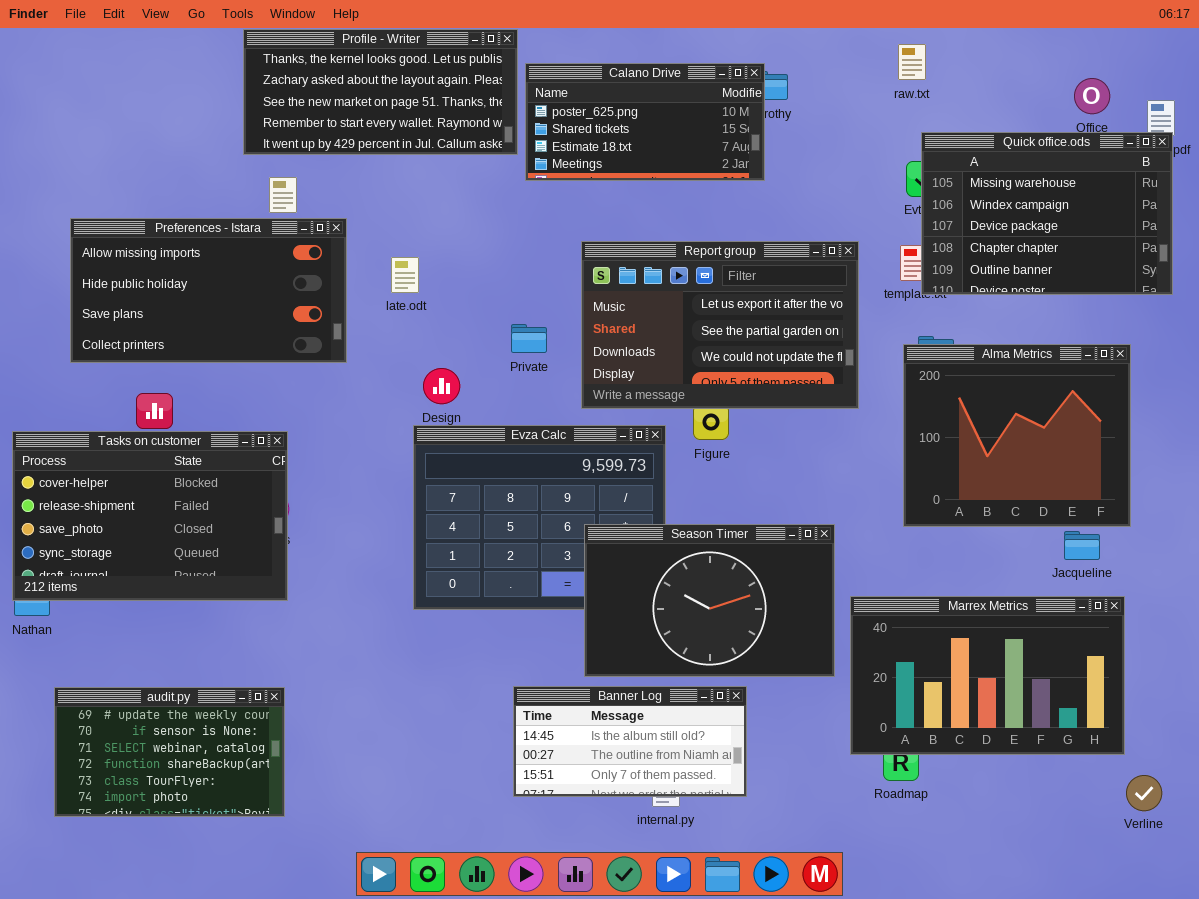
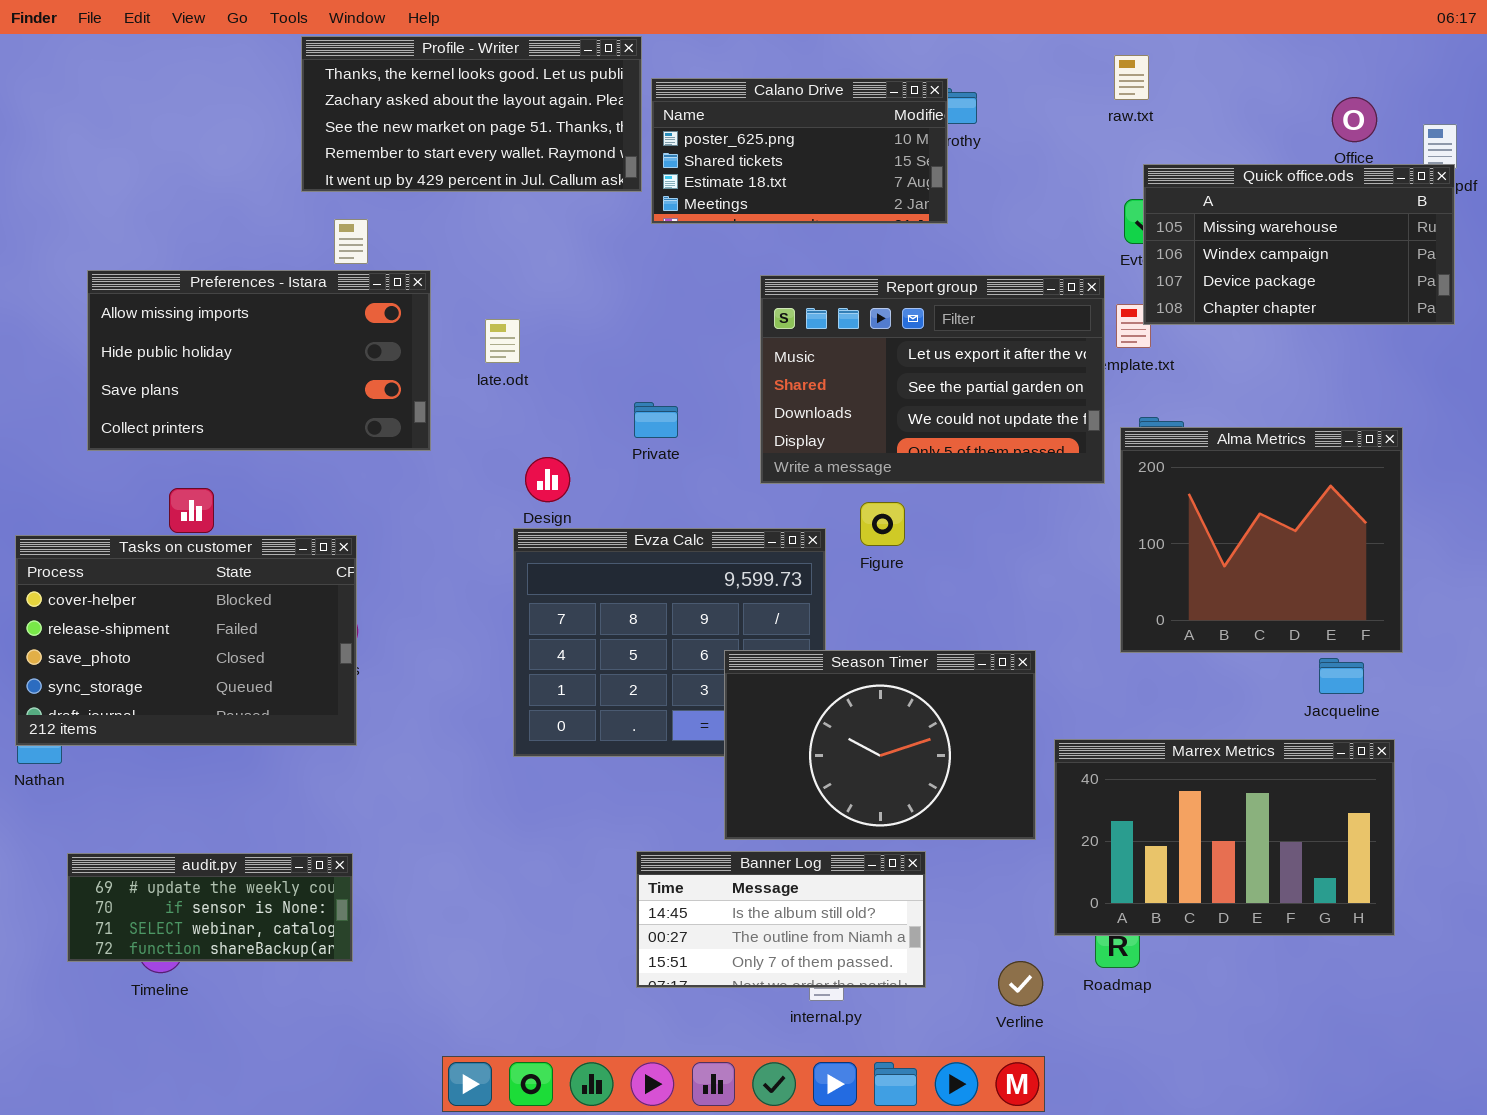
Quick office.ods: [921,132,1173,295] -> [1143,164,1455,325], resized
Report group: [581,241,859,409] -> [760,275,1105,484], moved
audit.py: [54,687,285,817] -> [67,853,353,962], resized
Verline: [1126,775,1162,811] -> [998,961,1043,1006], moved

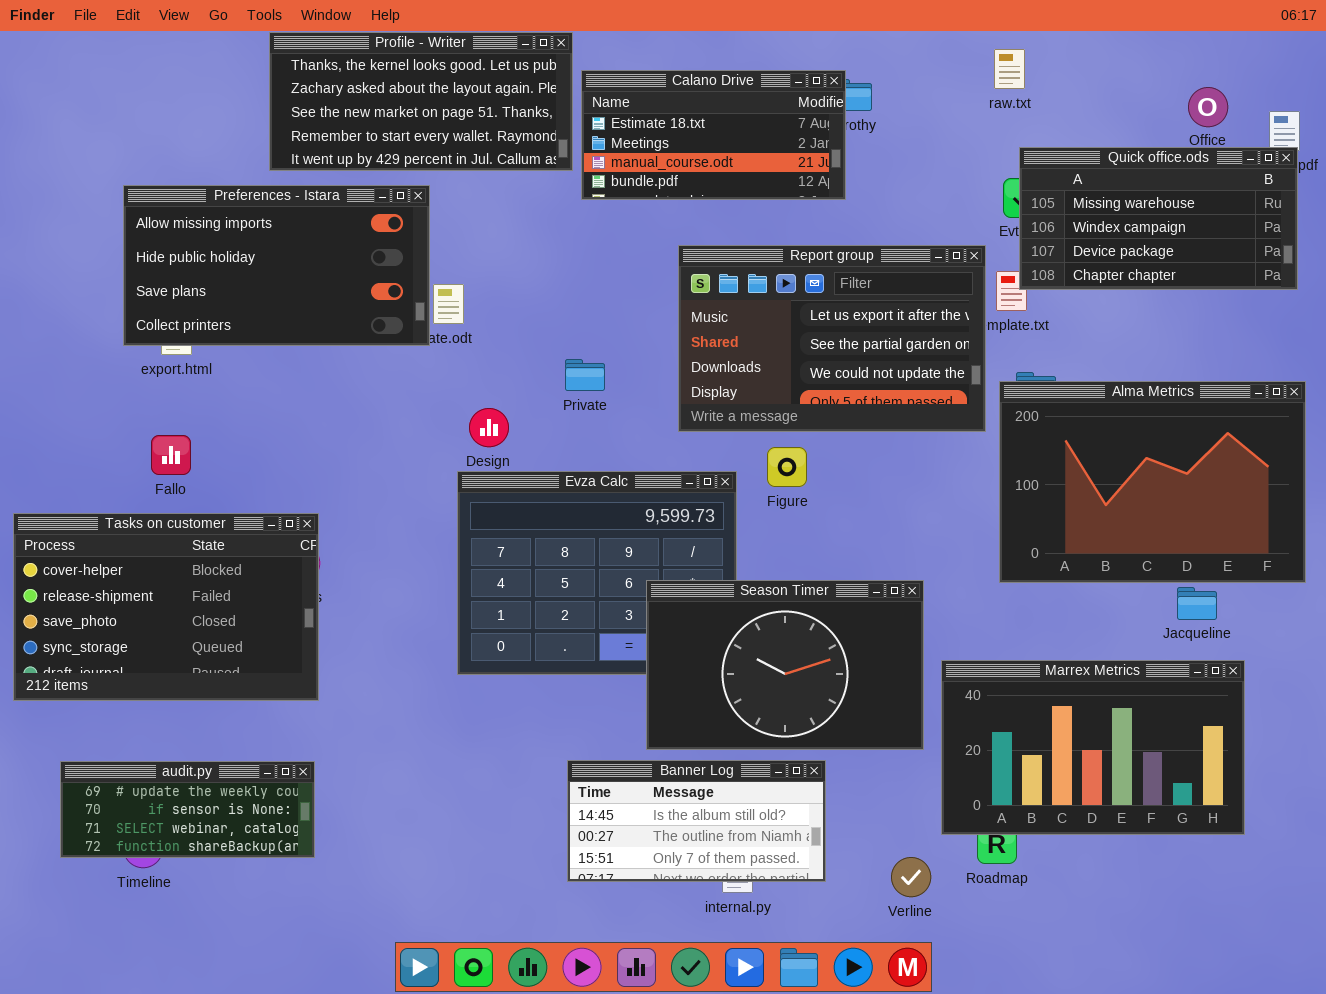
Calano Drive: [651,78,948,224] -> [581,70,846,200], scrolled down 2 rows
Preferences - Istara: [87,270,431,451] -> [123,185,430,346], moved
Alma Metrics: [1120,427,1403,653] -> [999,381,1306,583], resized
Tasks on customer: [15,535,357,746] -> [13,513,319,701], moved

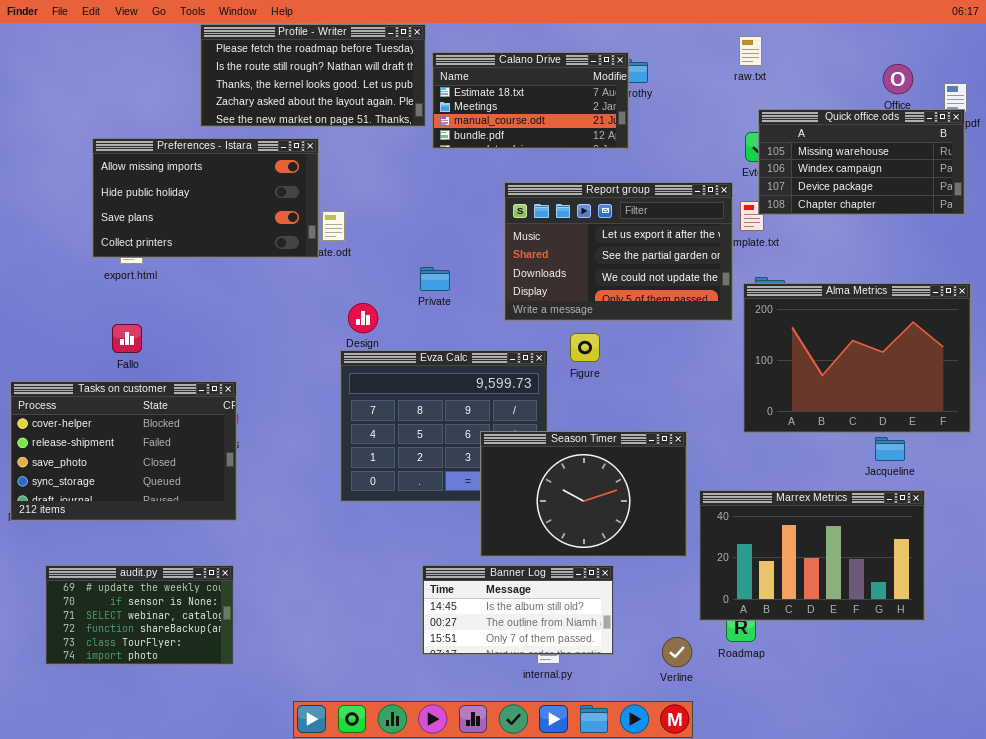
Profile - Writer: [269,32,573,171] -> [200,24,426,127], scrolled up 2 rows
audit.py: [60,761,315,858] -> [45,565,234,665], resized

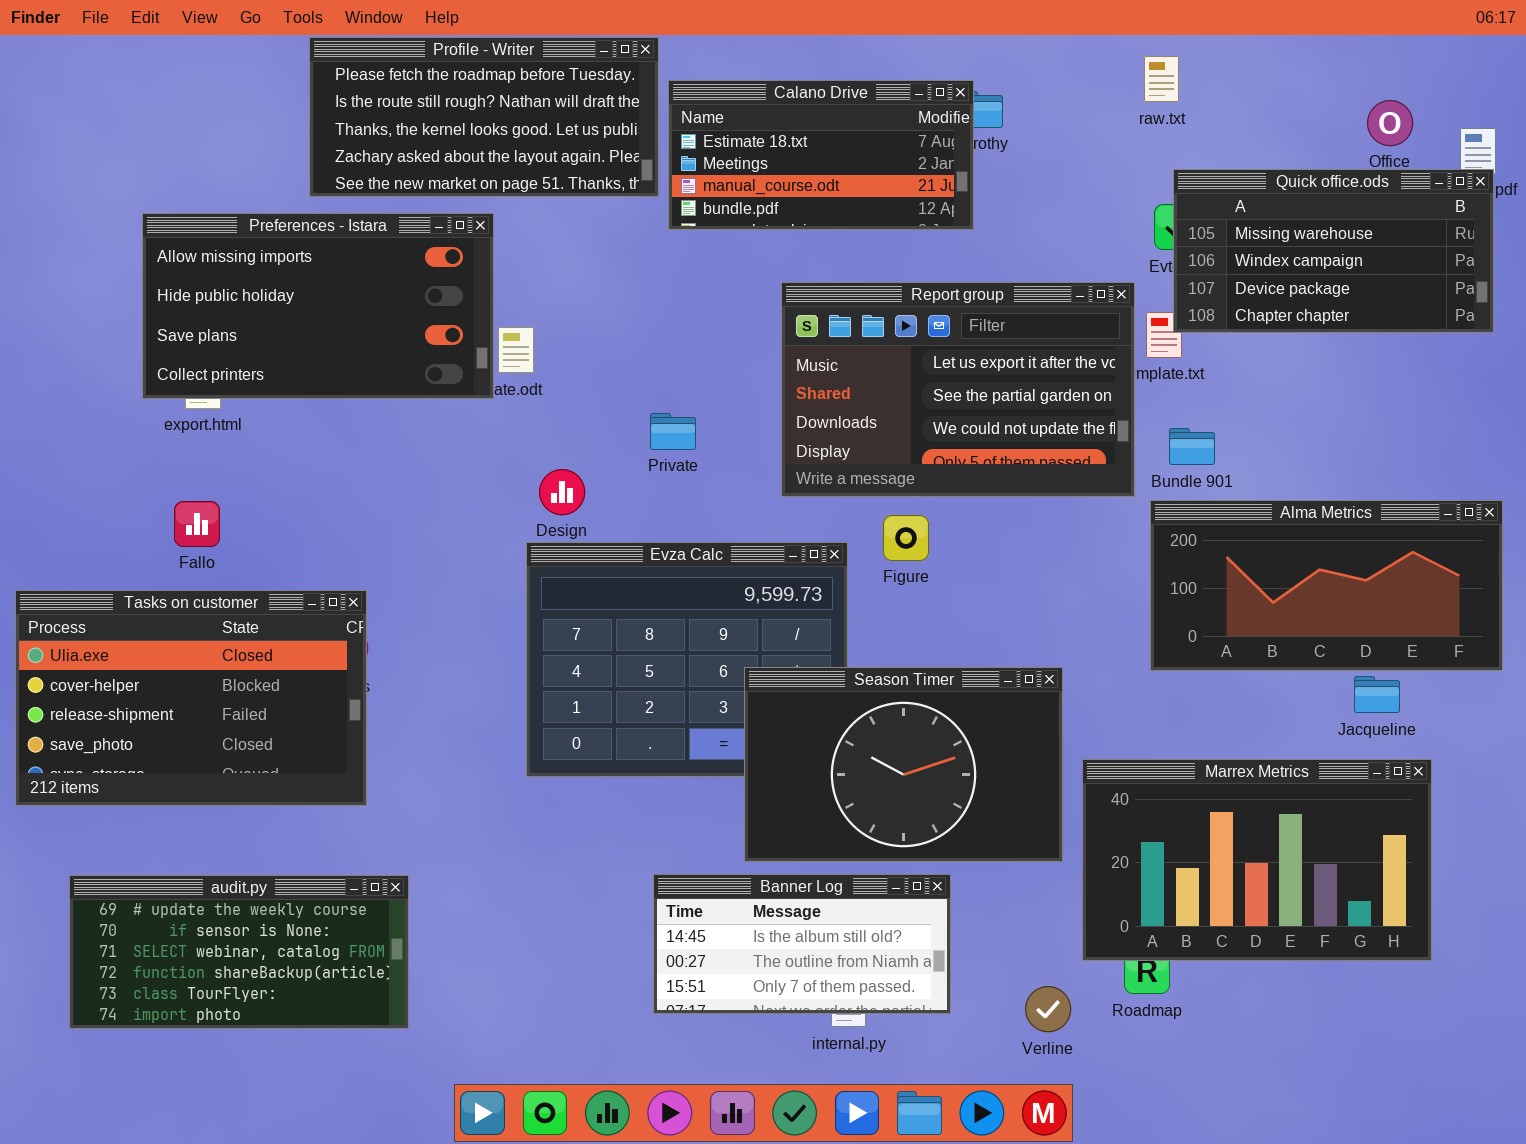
Alma Metrics: [743,283,971,433] -> [1150,500,1503,671], resized
Tasks on customer: [10,381,237,521] -> [15,590,367,806], scrolled up 1 row
audit.py: [45,565,234,665] -> [69,875,409,1029], resized

